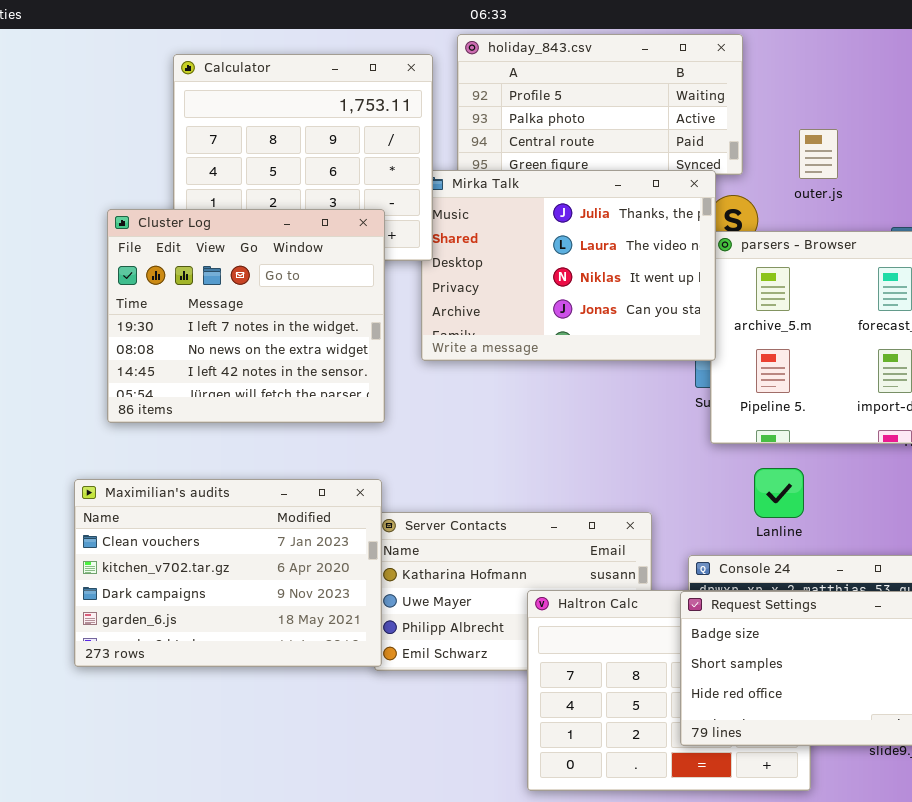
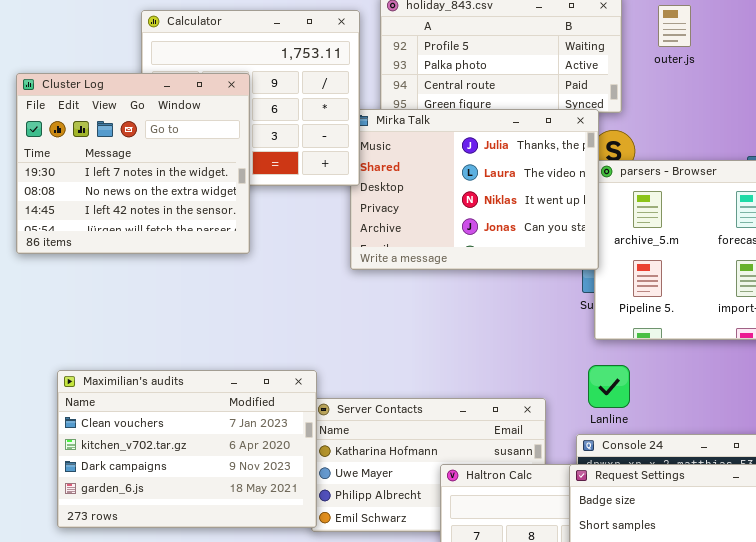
outer.js: [799,129,838,179] -> [658,5,691,47], moved
Cluster Log: [107,209,385,423] -> [16,73,250,254], moved
Lanline: [754,468,804,518] -> [588,365,630,408], moved

